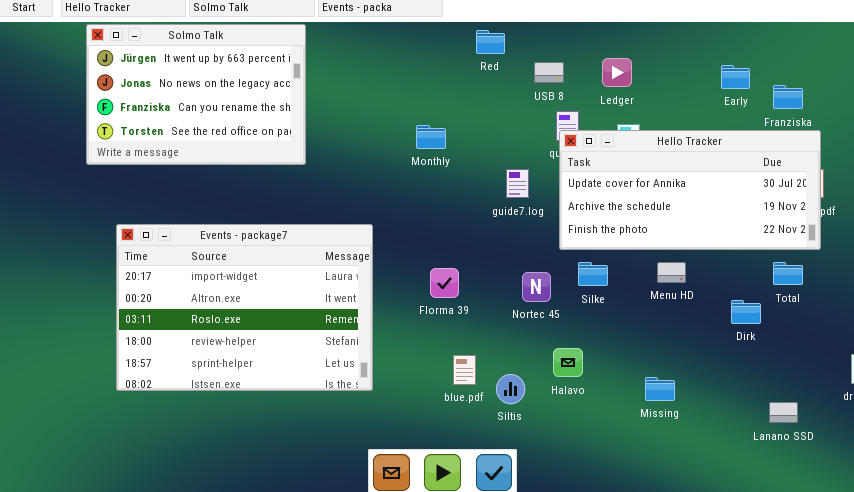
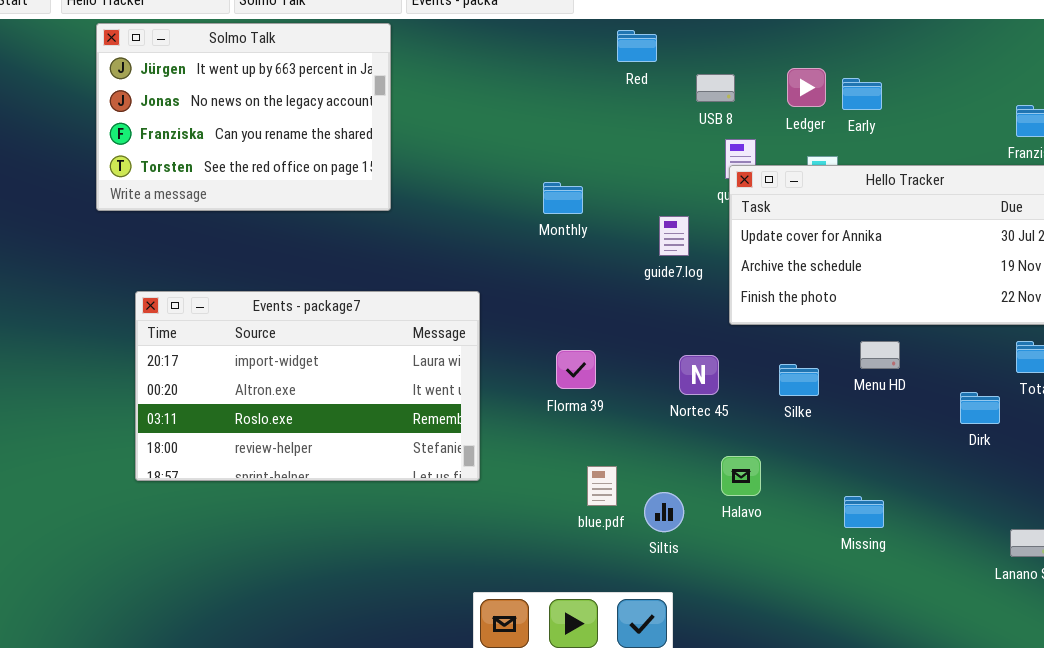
Early: [721,65,750,89] -> [842,78,882,110], moved
Monthly: [416,125,446,149] -> [543,182,583,214], moved
Events - package7: [116,224,373,391] -> [135,291,480,481], resized
Silke: [578,262,608,286] -> [779,364,819,396], moved

